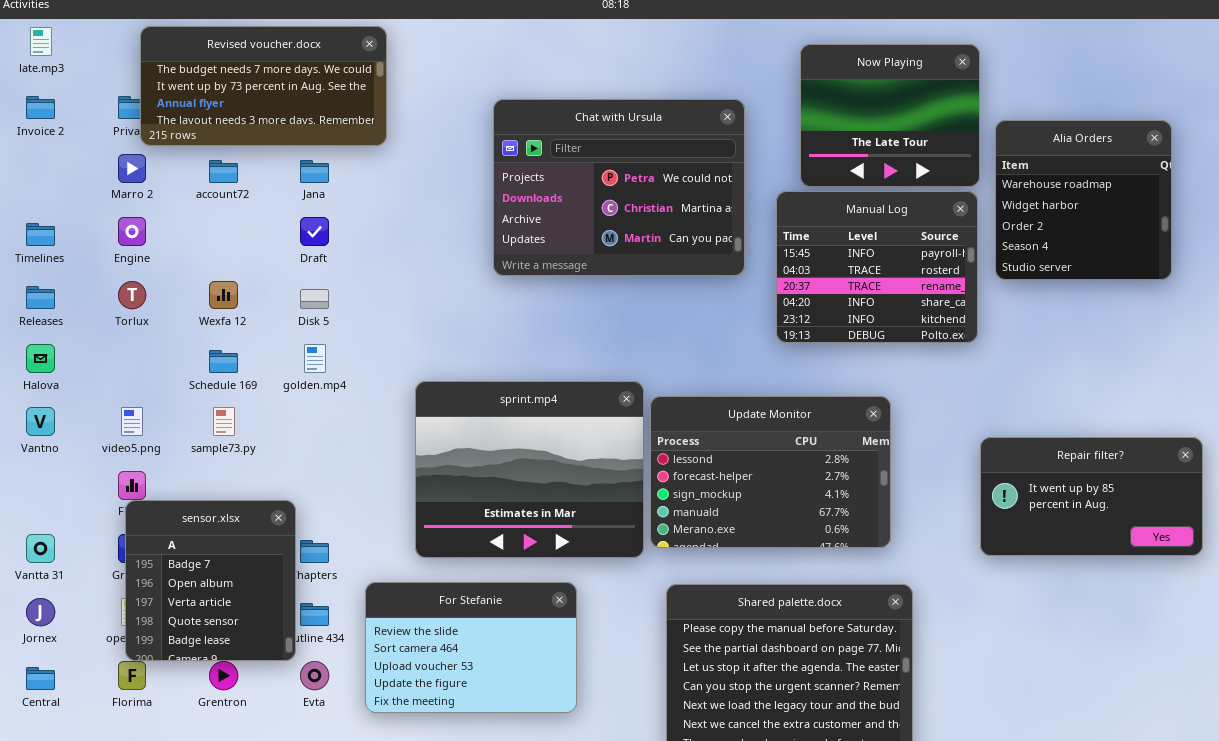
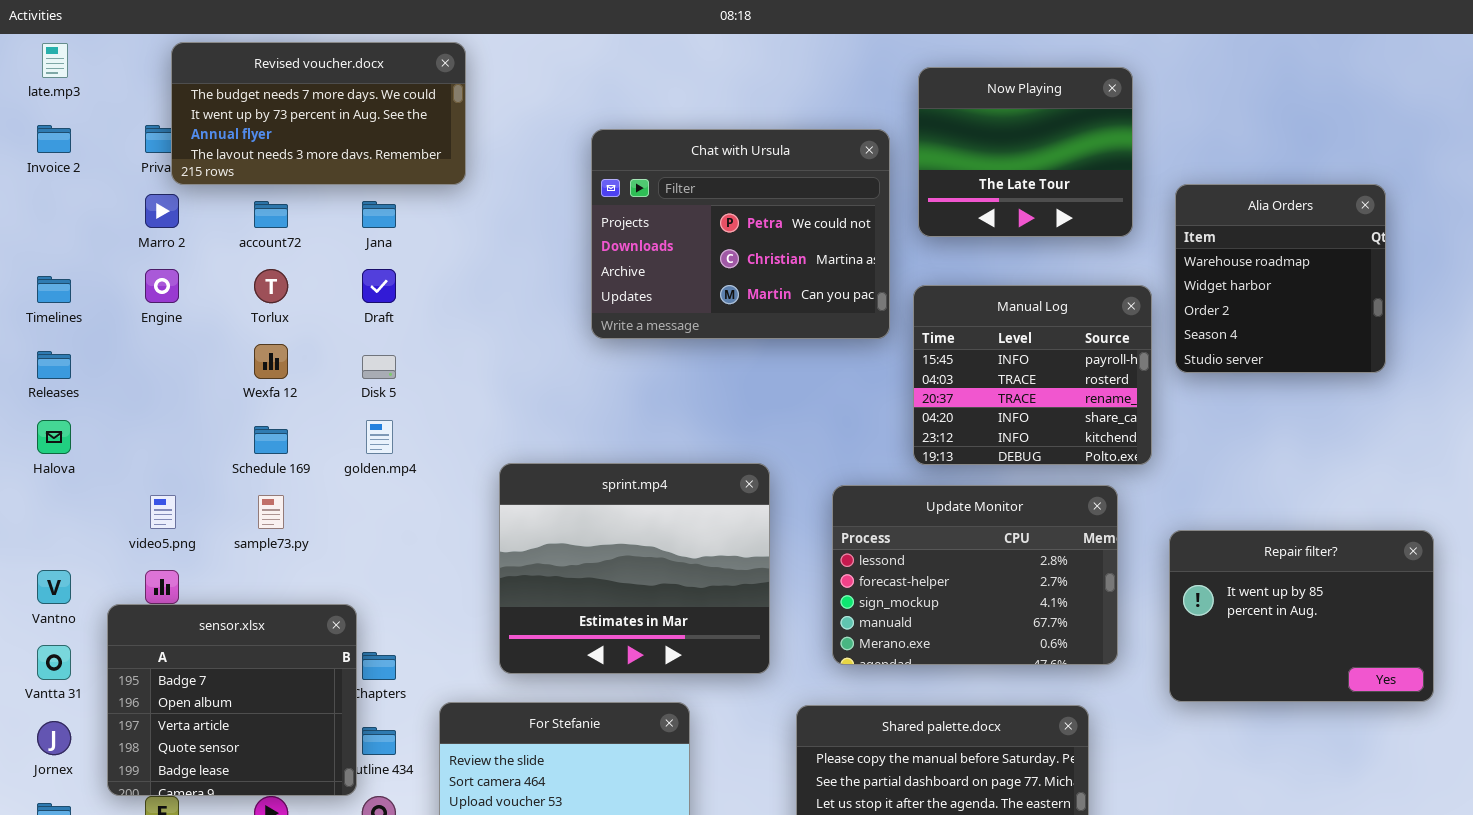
Now Playing: [800,44,980,187] -> [918,67,1133,237], moved
Alia Orders: [995,120,1172,280] -> [1175,184,1386,373], moved
Manual Log: [776,191,978,343] -> [913,285,1152,465], moved
Torlux: [118,281,146,309] -> [254,269,288,303], moved
Update Monitor: [650,396,891,548] -> [832,485,1118,665], moved
Vantno: [26,407,55,436] -> [37,570,71,604], moved
Repair filter?: [980,437,1203,556] -> [1169,530,1434,702], resized
sensor.xlsx: [125,500,296,661] -> [107,604,357,796], resized

